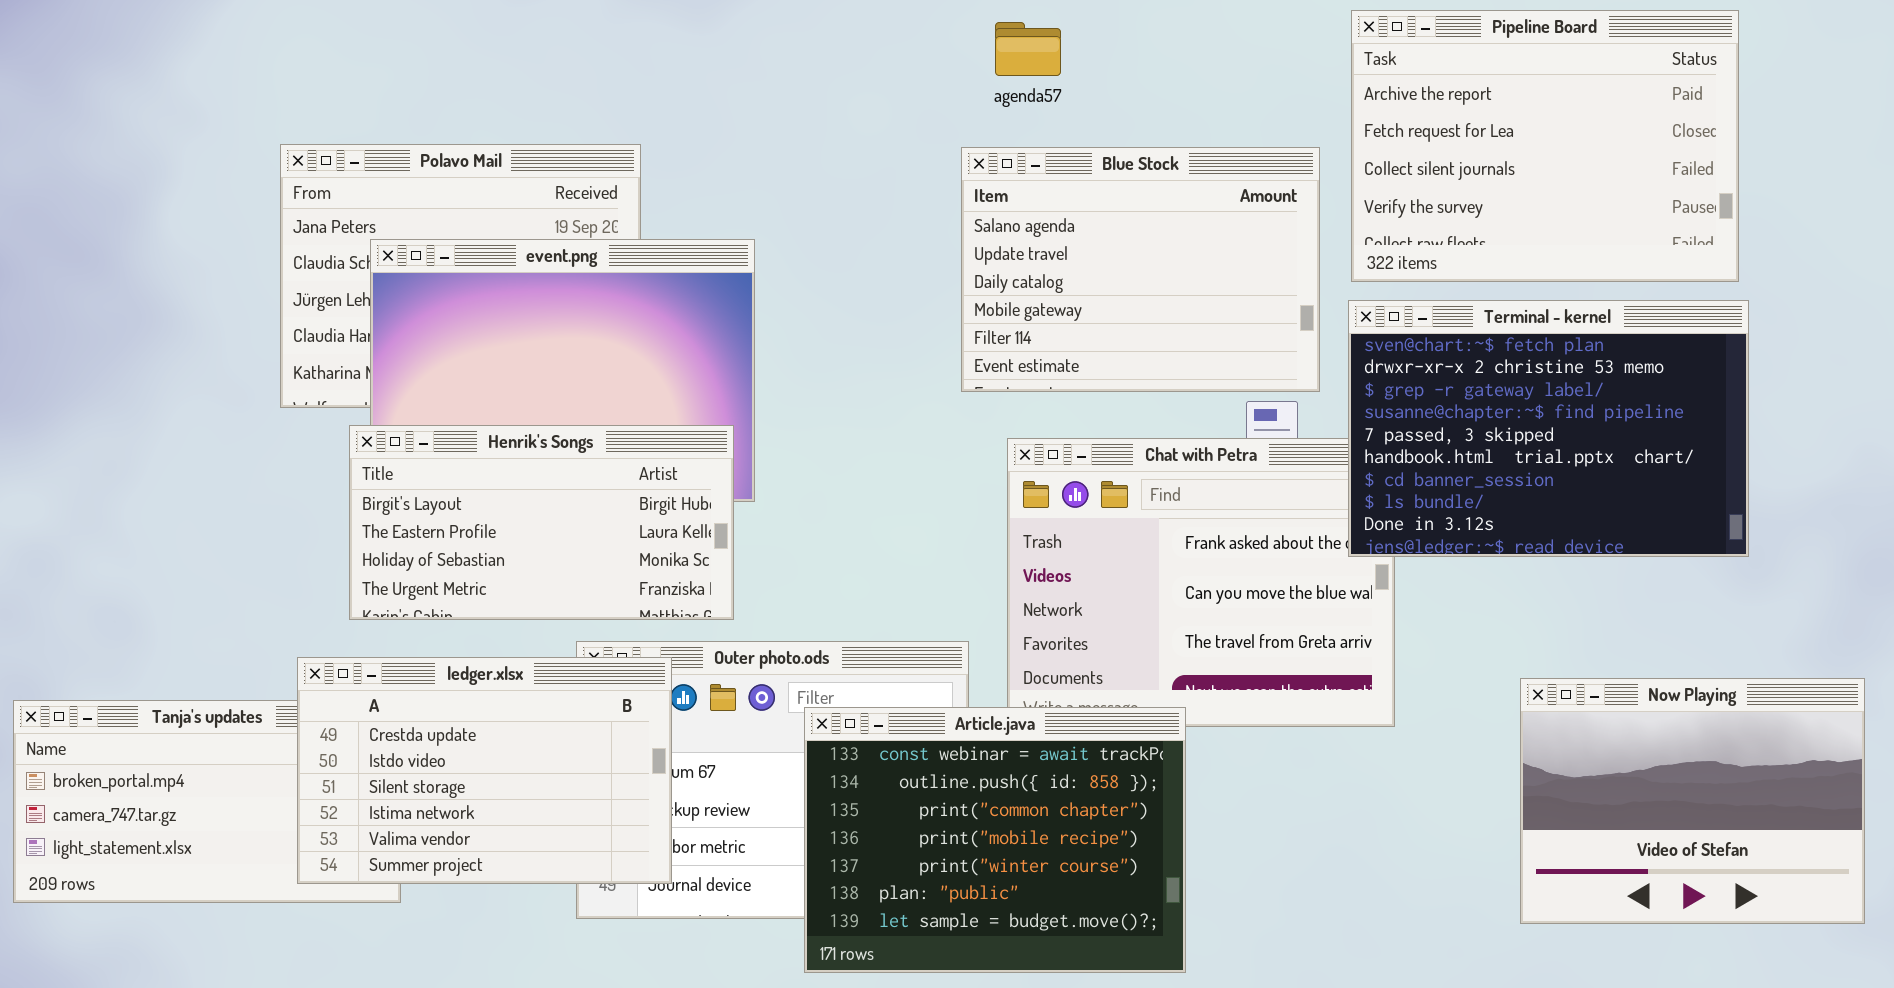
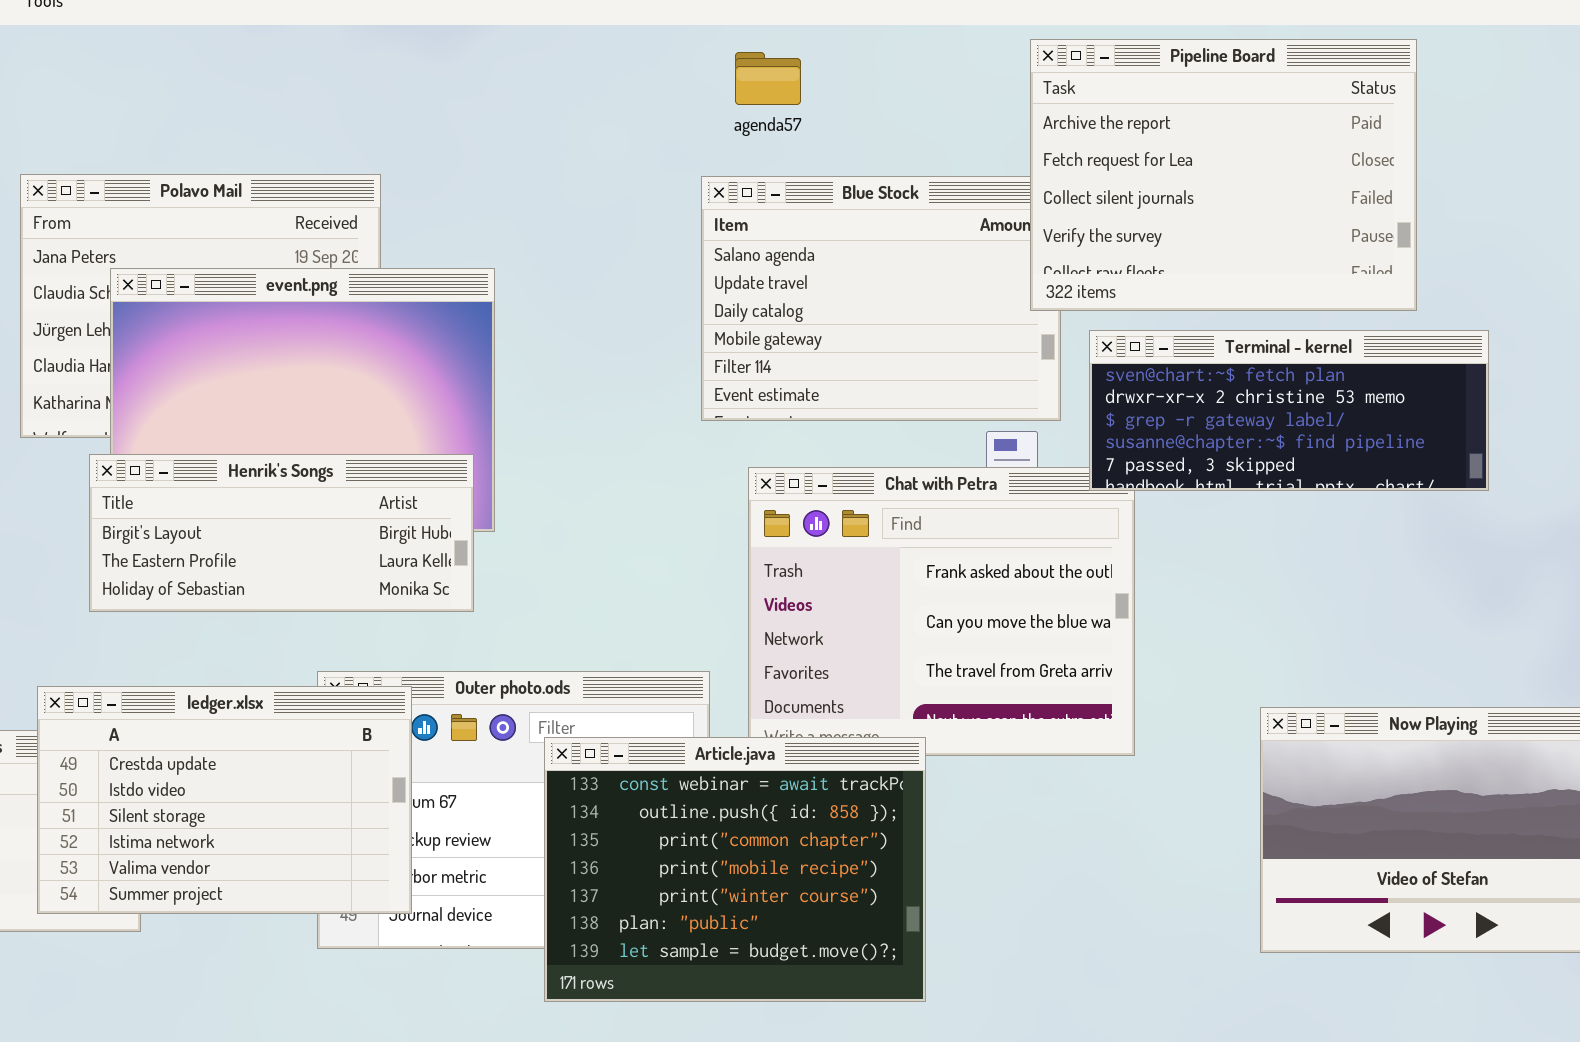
Pipeline Board: [1351,10,1739,282] -> [1030,39,1417,311], moved
Terminal - kernel: [1348,300,1749,557] -> [1089,330,1489,491], resized
Henrik's Songs: [349,425,734,620] -> [89,454,474,612], resized

